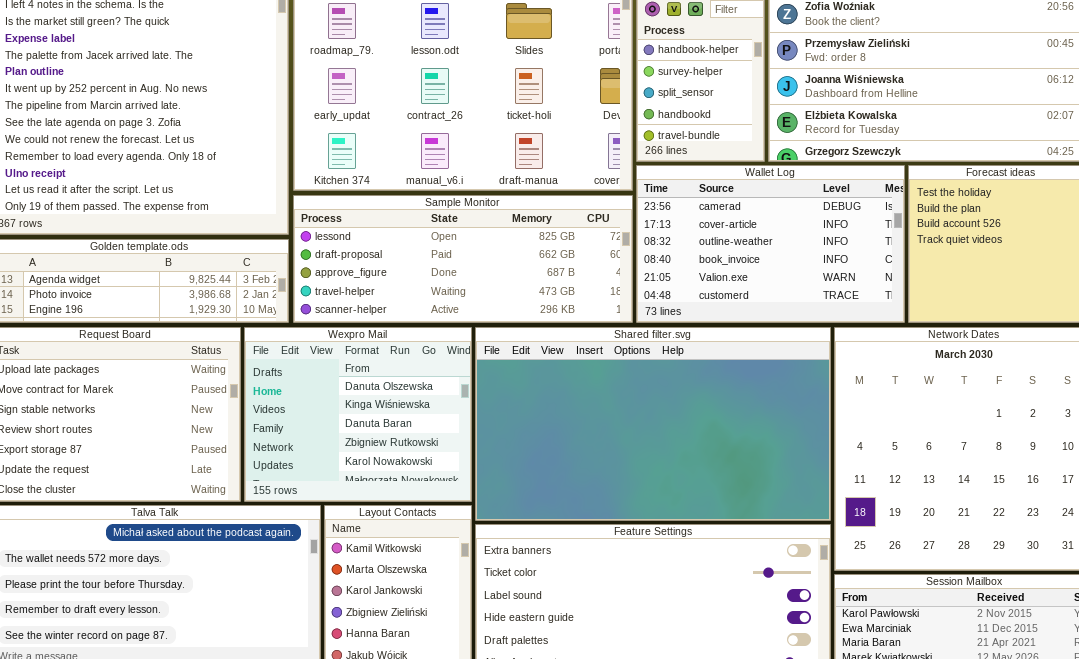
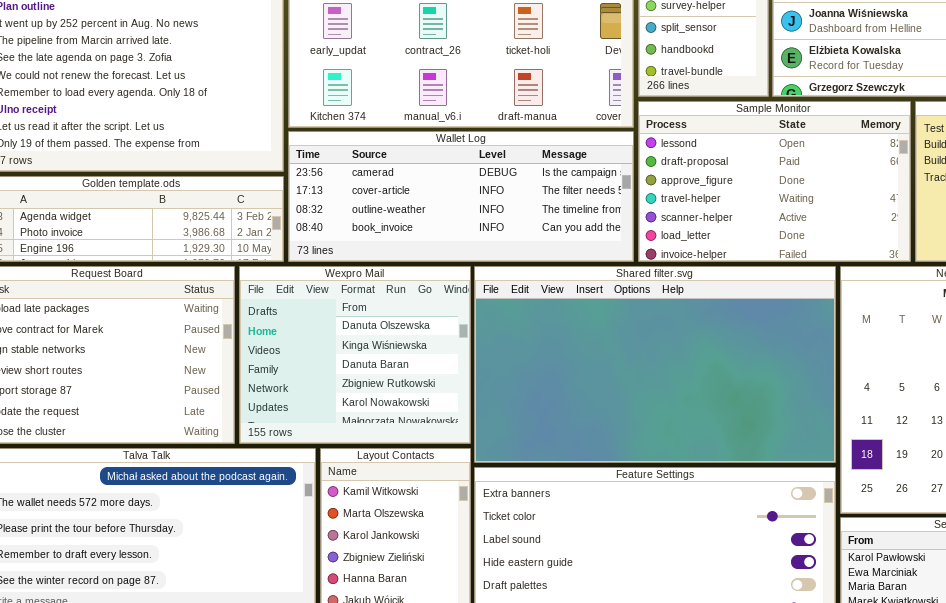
Wallet Log: [636,165,905,323] -> [288,131,634,262], moved, resized
Sample Monitor: [293,195,633,323] -> [638,101,911,262], moved, resized

